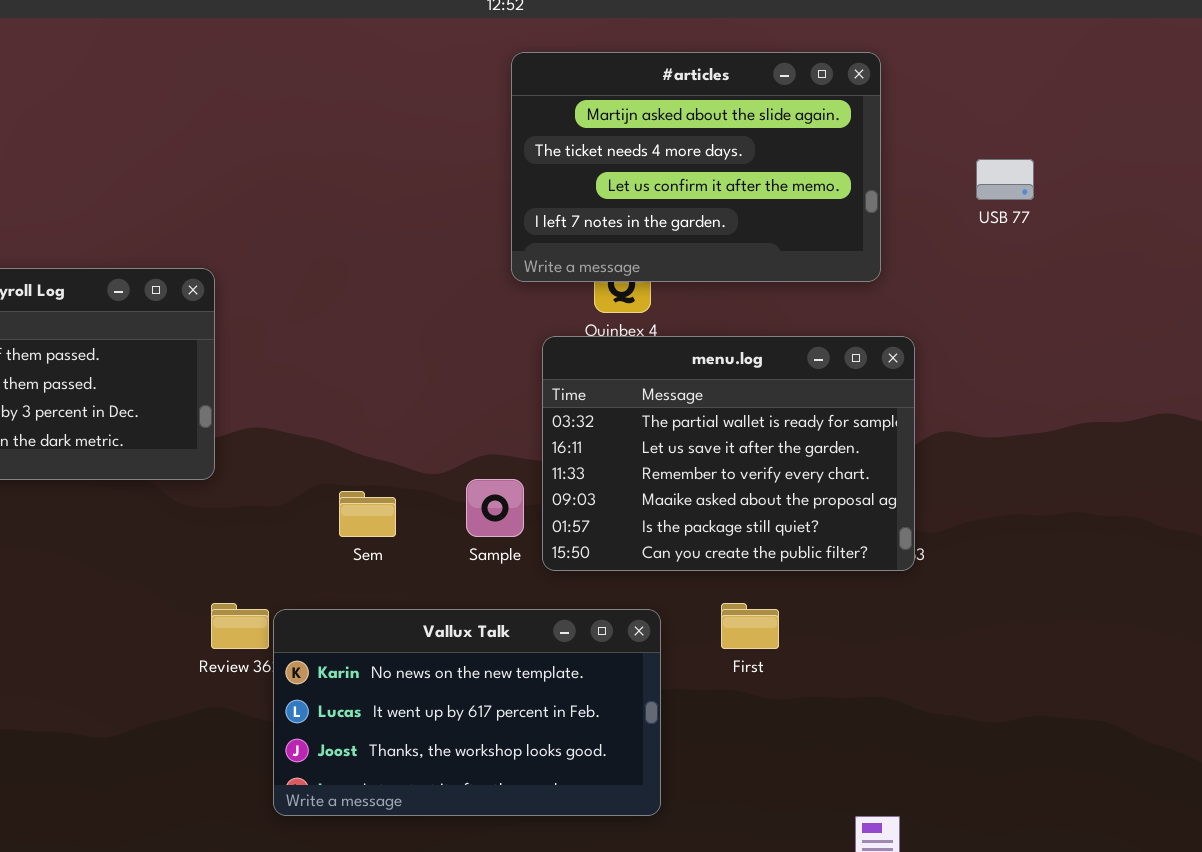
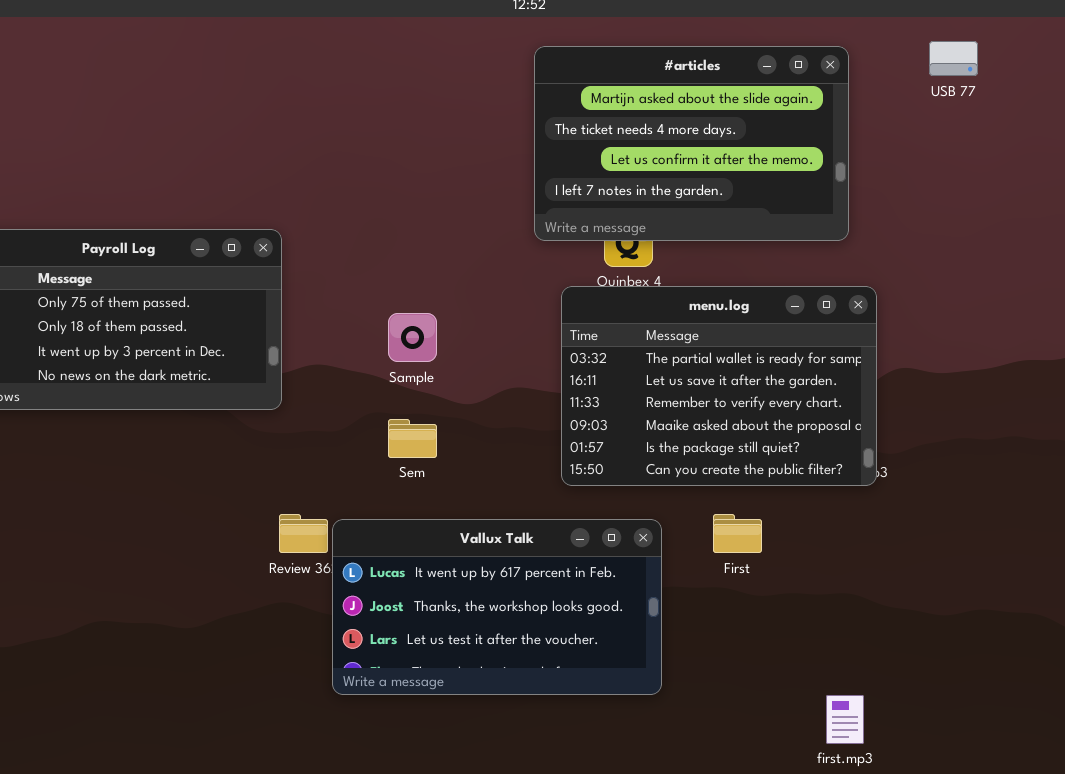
USB 77: [976,159,1034,200] -> [929,41,978,76], moved
Sample: [466,479,524,537] -> [388,313,437,362], moved
Vallux Talk: [273,609,661,816] -> [332,519,662,695], scrolled down 1 row

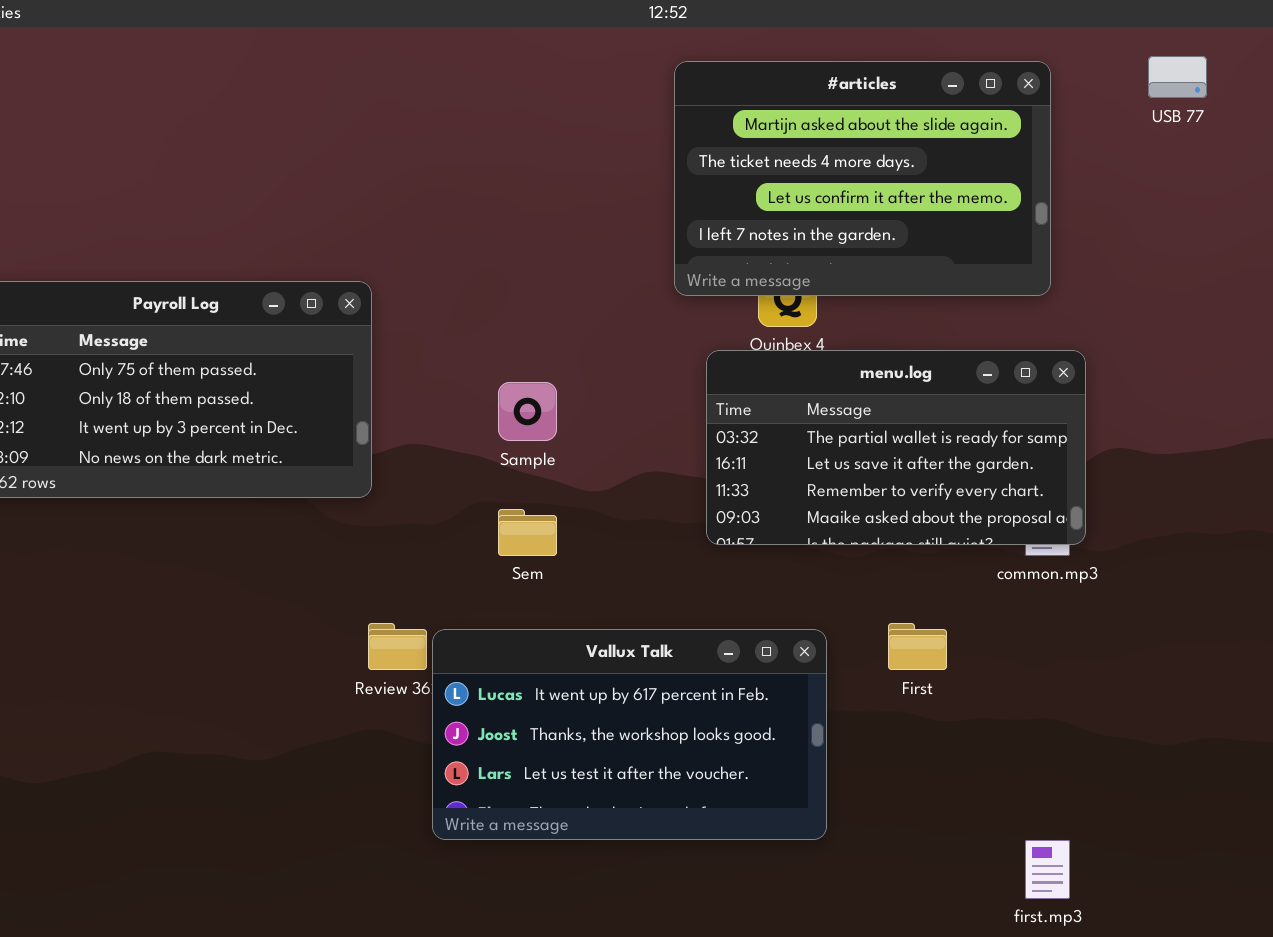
menu.log: [561,286,877,486] -> [706,350,1086,545], resized

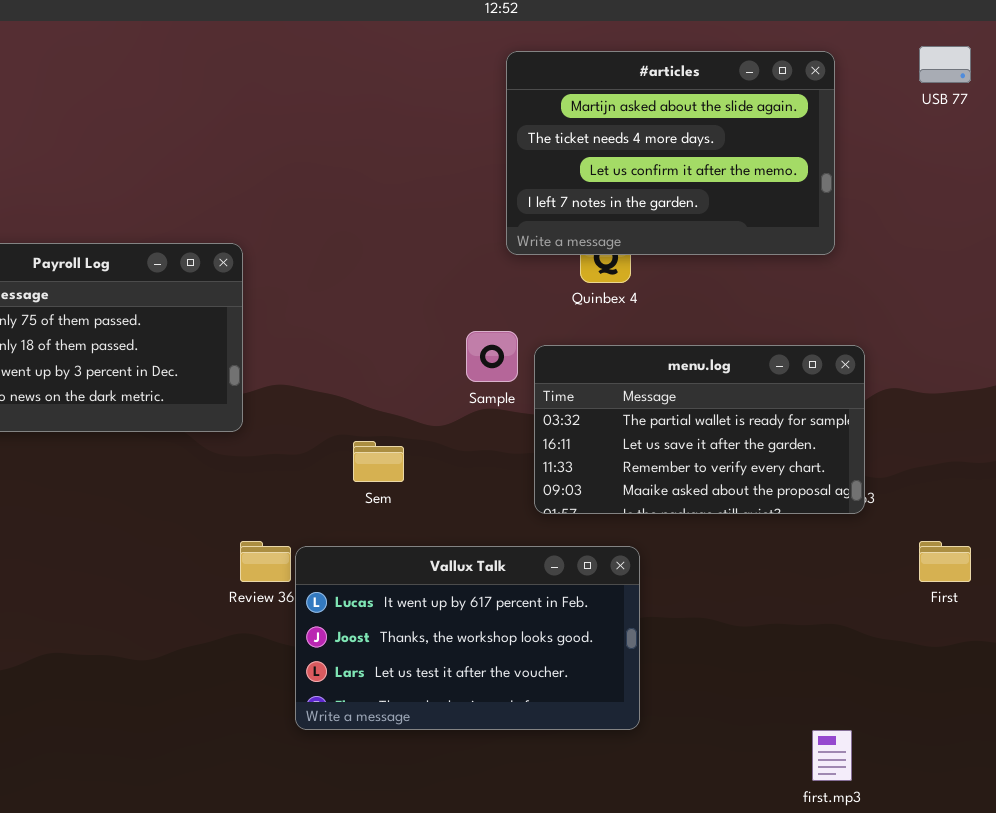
menu.log: [706,350,1086,545] -> [534,345,865,514], moved
Sample: [498,382,557,441] -> [466,331,518,382], moved
First: [888,623,947,670] -> [919,541,971,582], moved

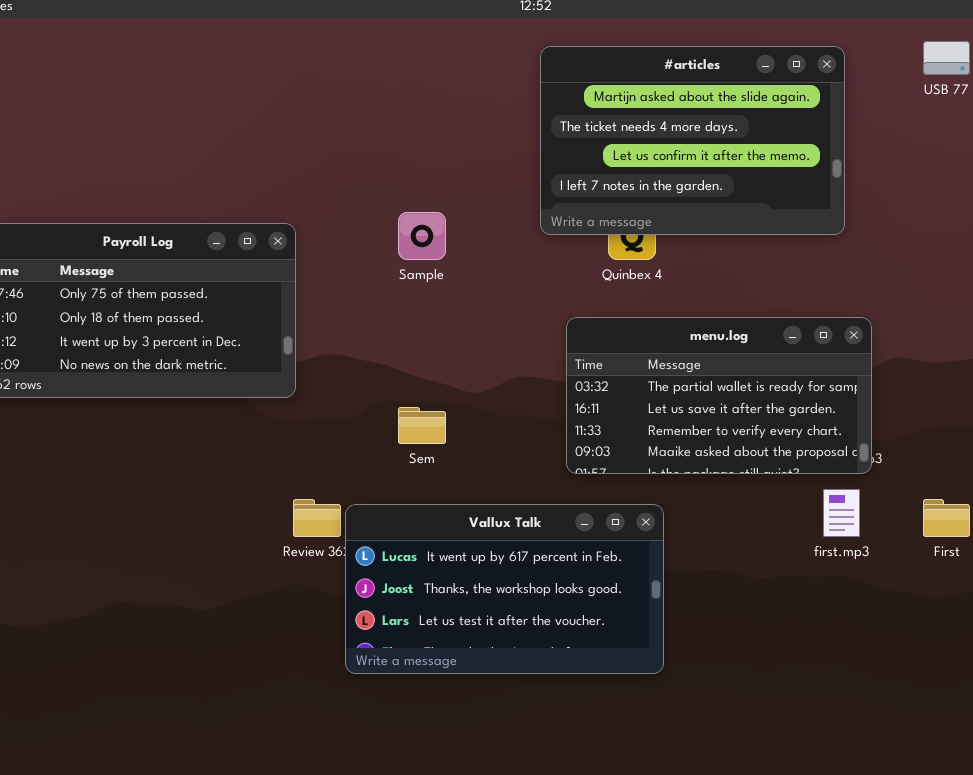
Sample: [466,331,518,382] -> [398,212,446,260], moved
first.mp3: [812,730,852,781] -> [823,489,860,537], moved

